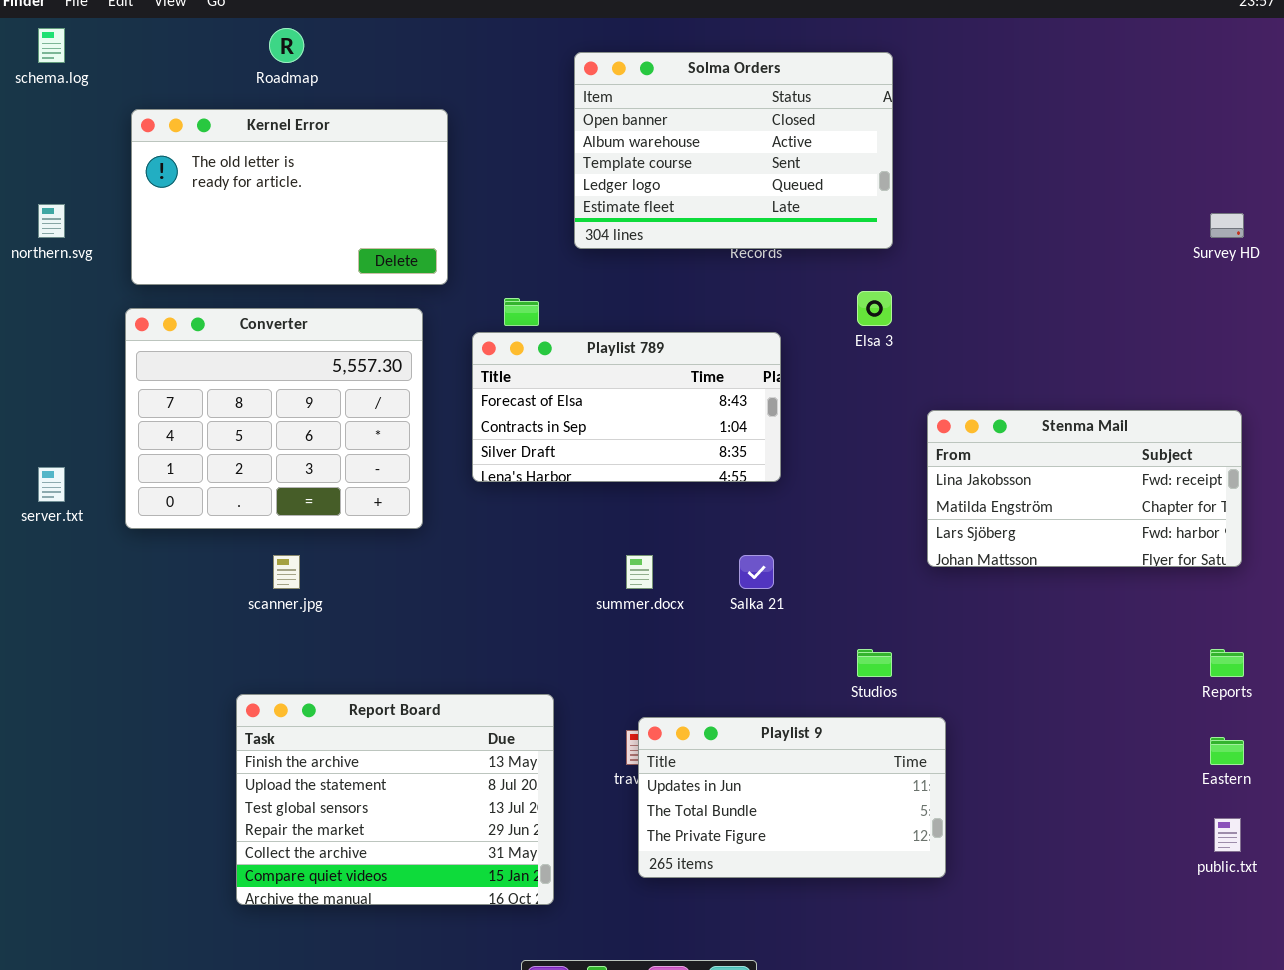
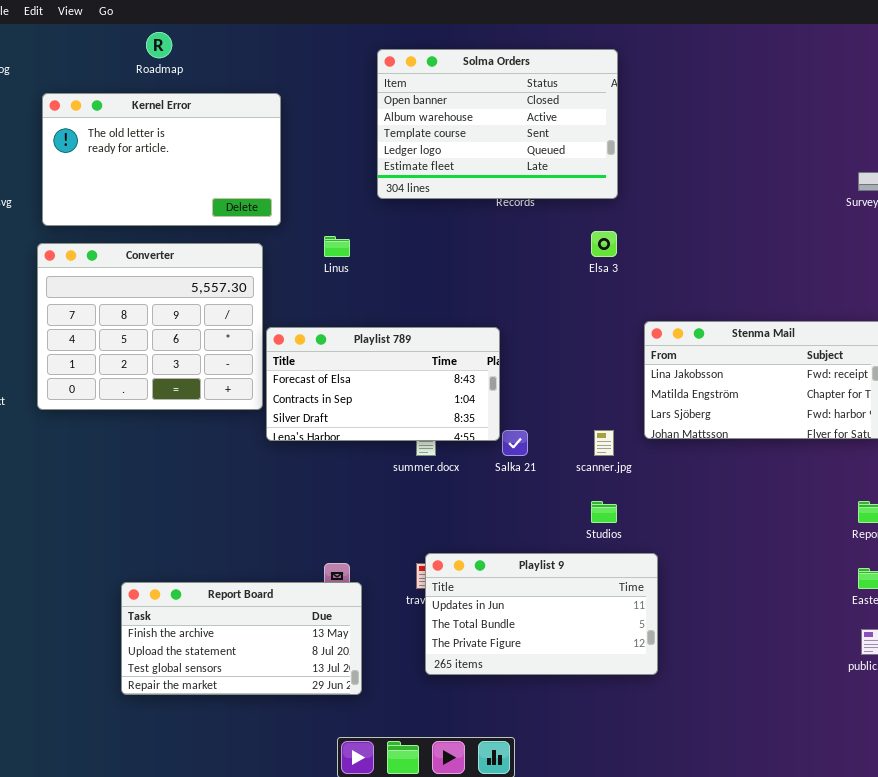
Playlist 789: [472,332,781,482] -> [266,327,500,441], moved
scanner.jpg: [273,555,300,589] -> [594,430,614,456], moved
Report Board: [236,694,554,905] -> [121,582,362,695], resized

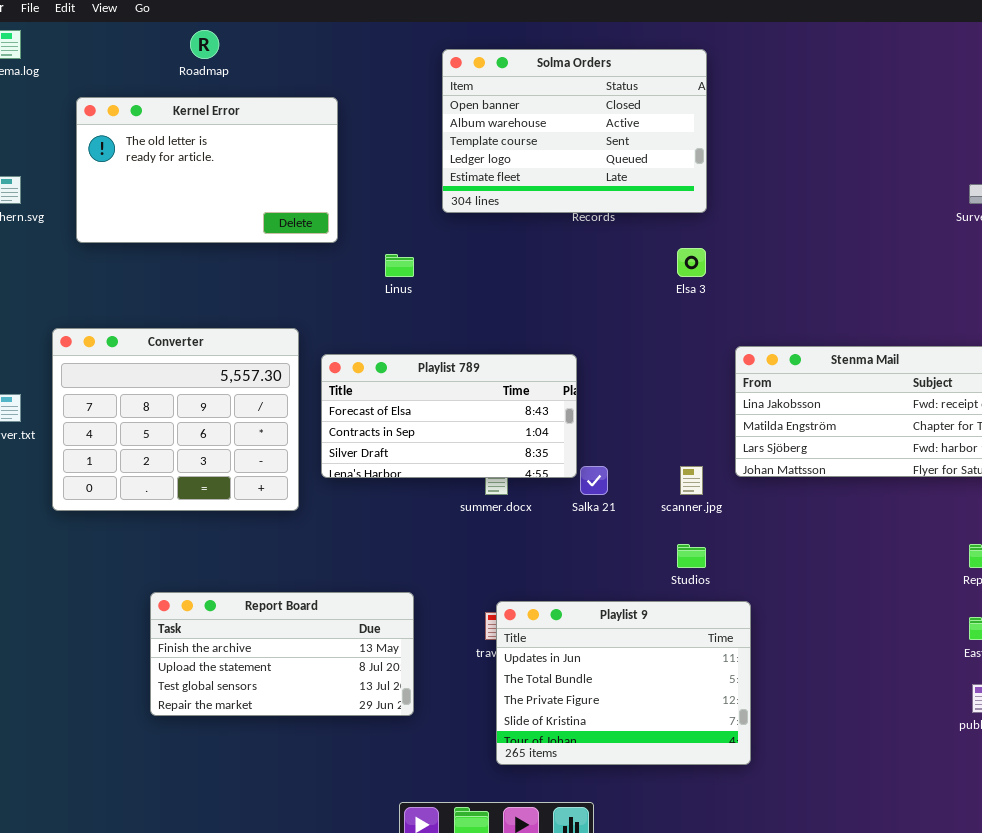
Converter: [37,243,263,410] -> [52,328,299,511], moved
Playlist 9: [425,553,658,675] -> [496,601,751,765], resized
Report Board: [121,582,362,695] -> [150,592,414,716], moved

